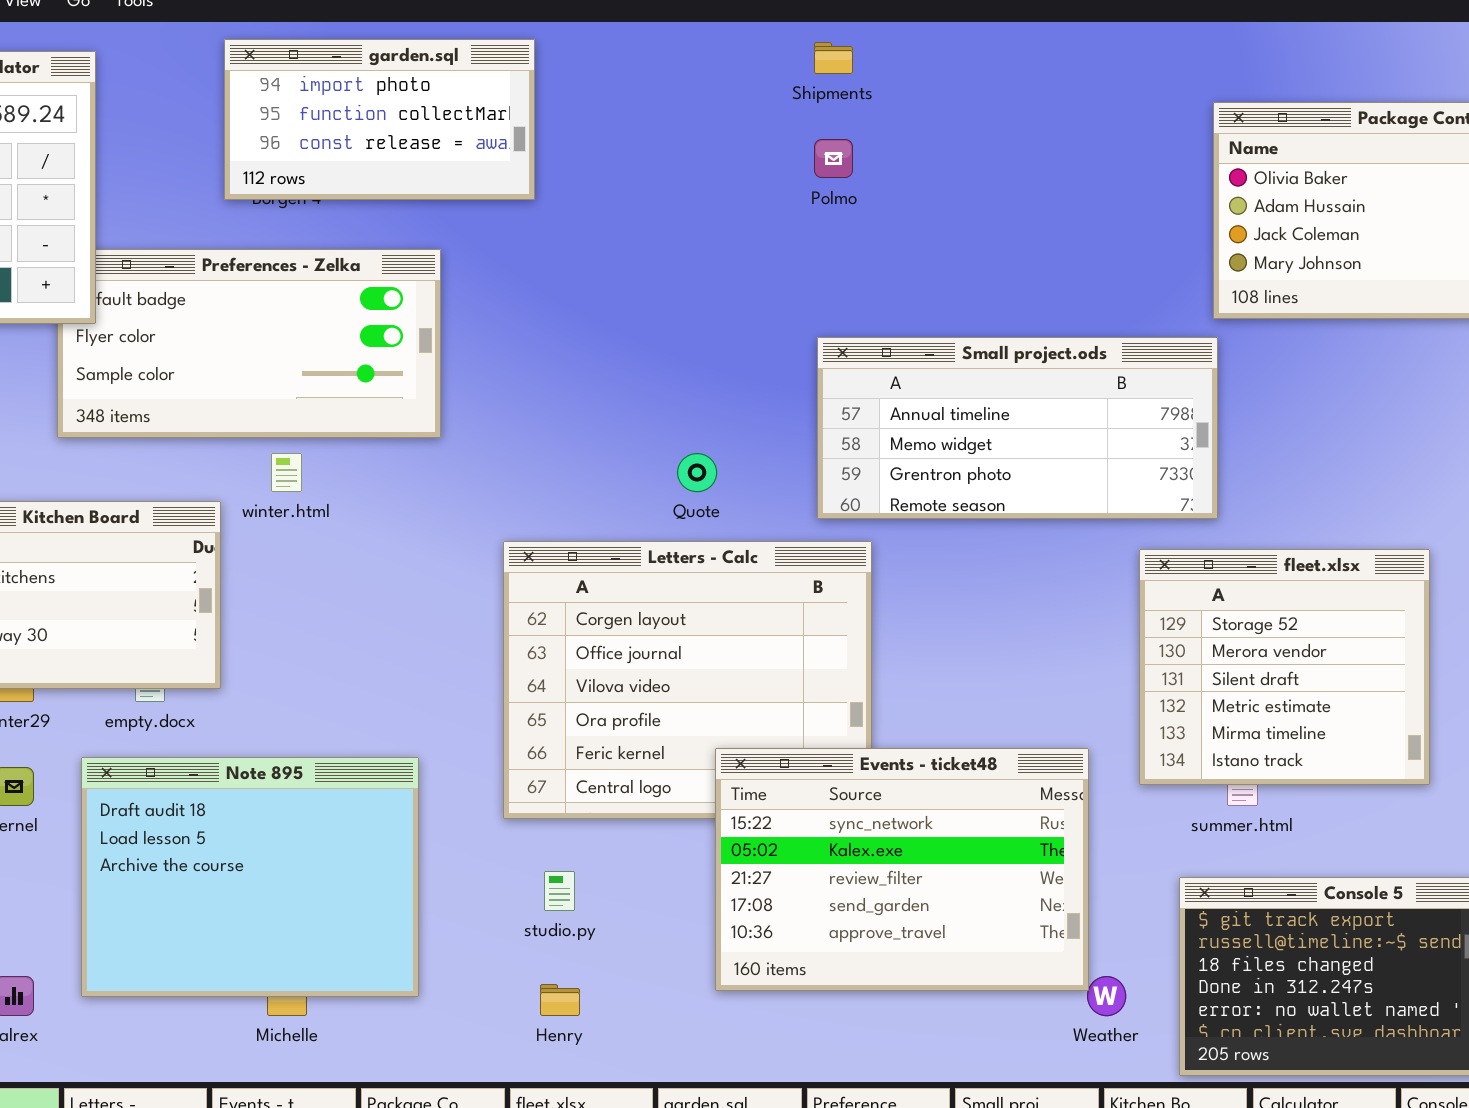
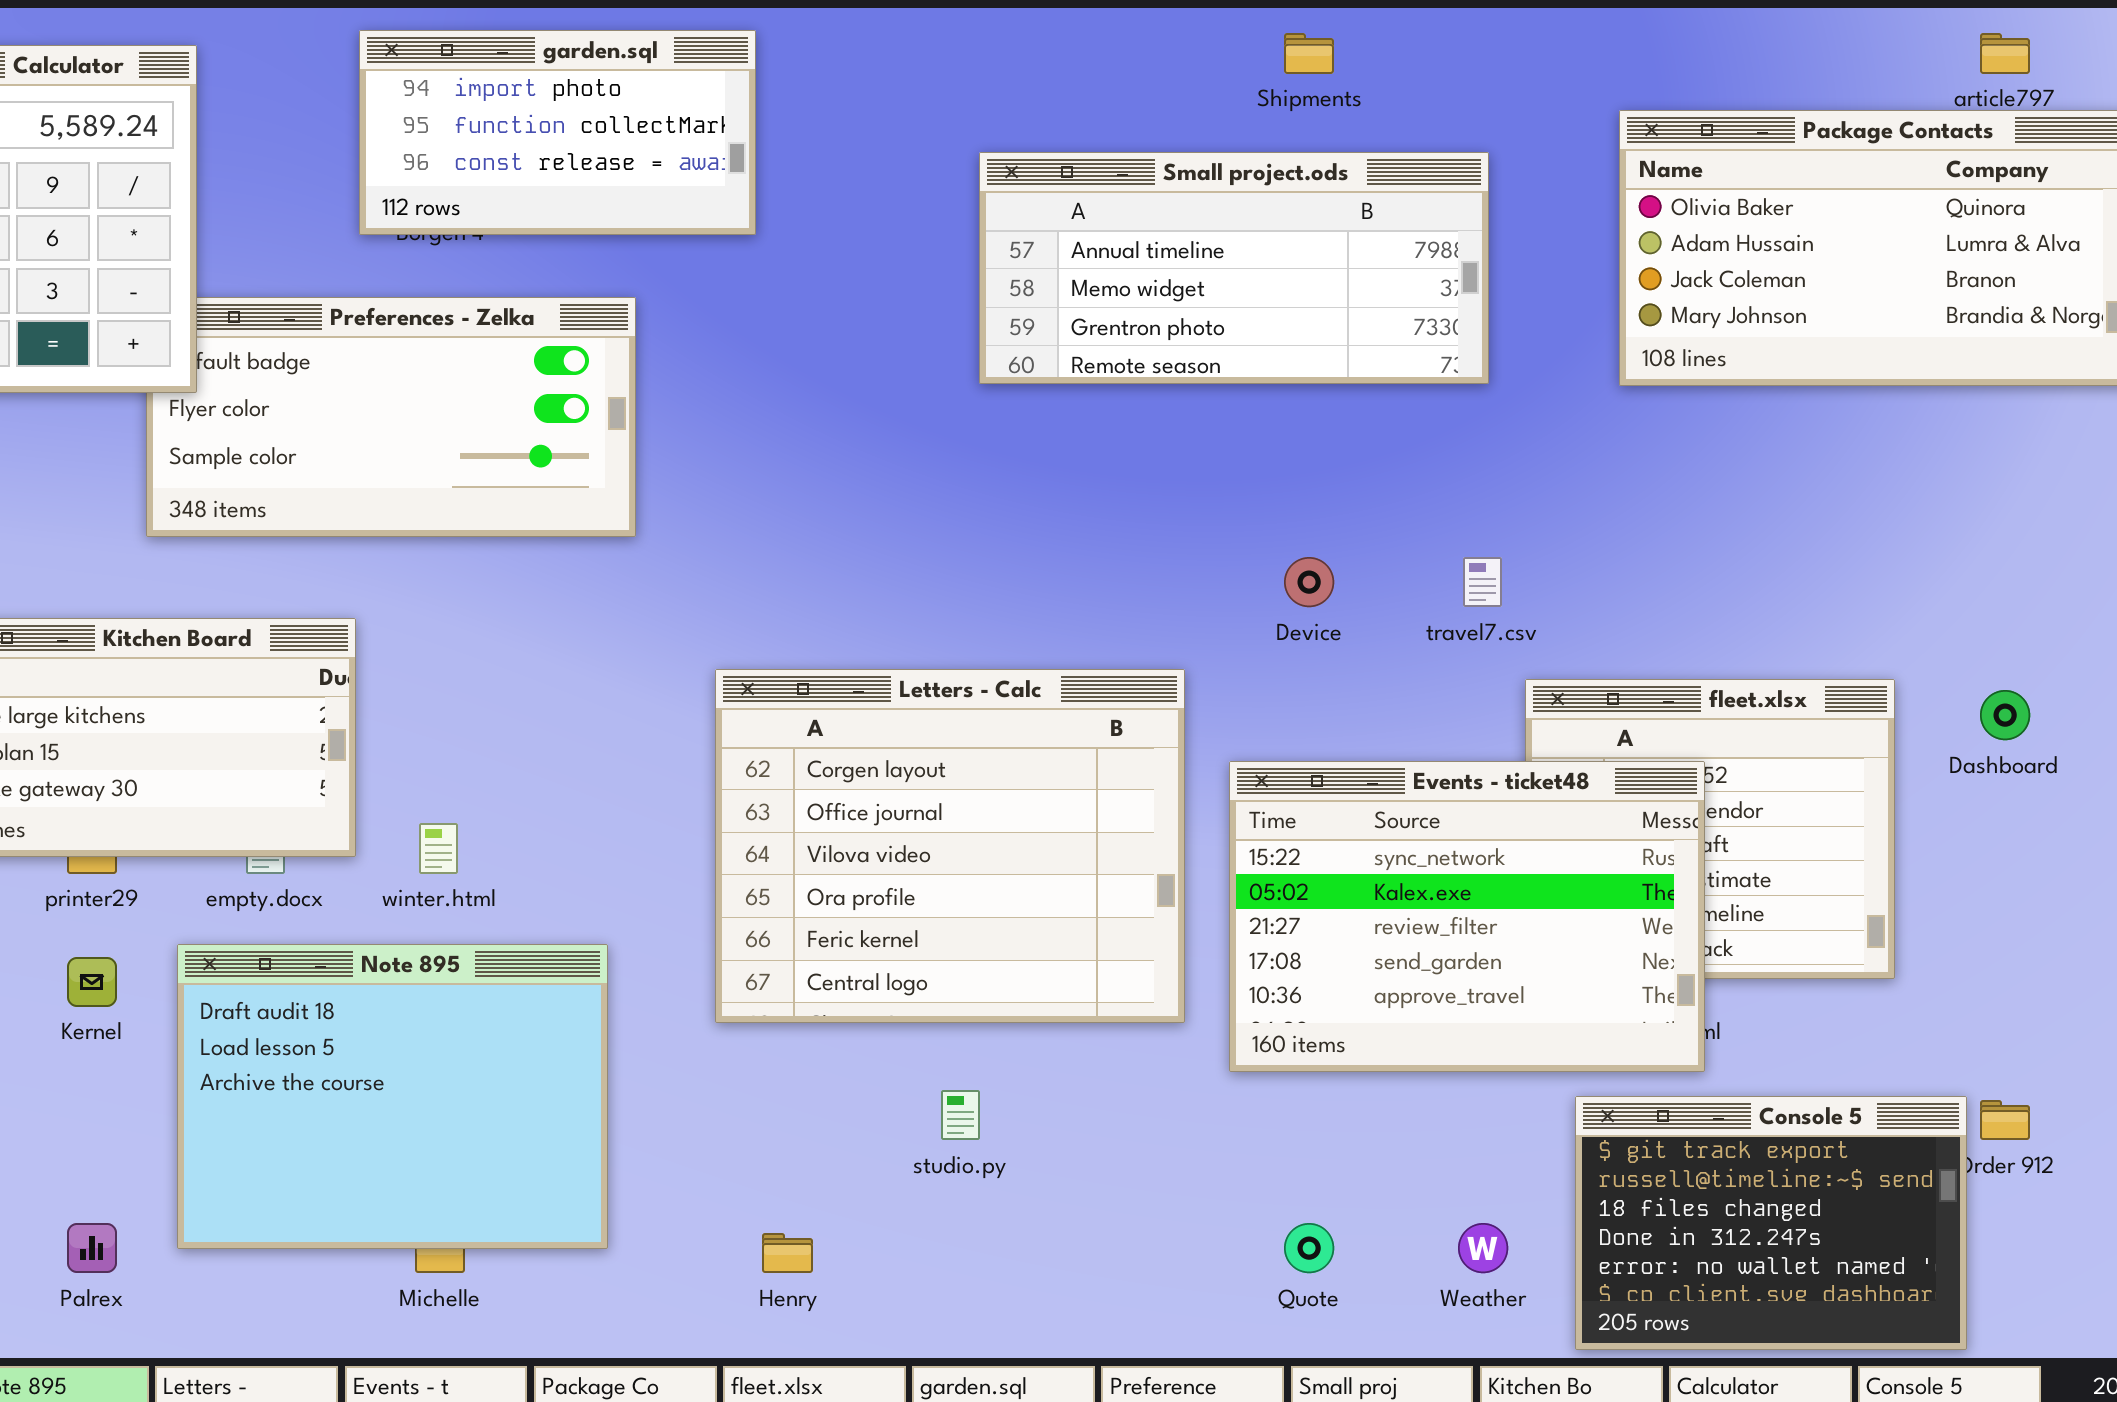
Shipments: [814,42,853,74] -> [1284,33,1334,74], moved
Small project.ods: [817,337,1218,519] -> [979,152,1489,384], moved
winter.html: [271,453,302,492] -> [419,823,458,874], moved
Quote: [677,453,717,492] -> [1284,1223,1334,1273], moved
Events - ticket48: [715,748,1089,991] -> [1229,761,1705,1072], moved
studio.py: [544,871,575,911] -> [941,1090,980,1140], moved

